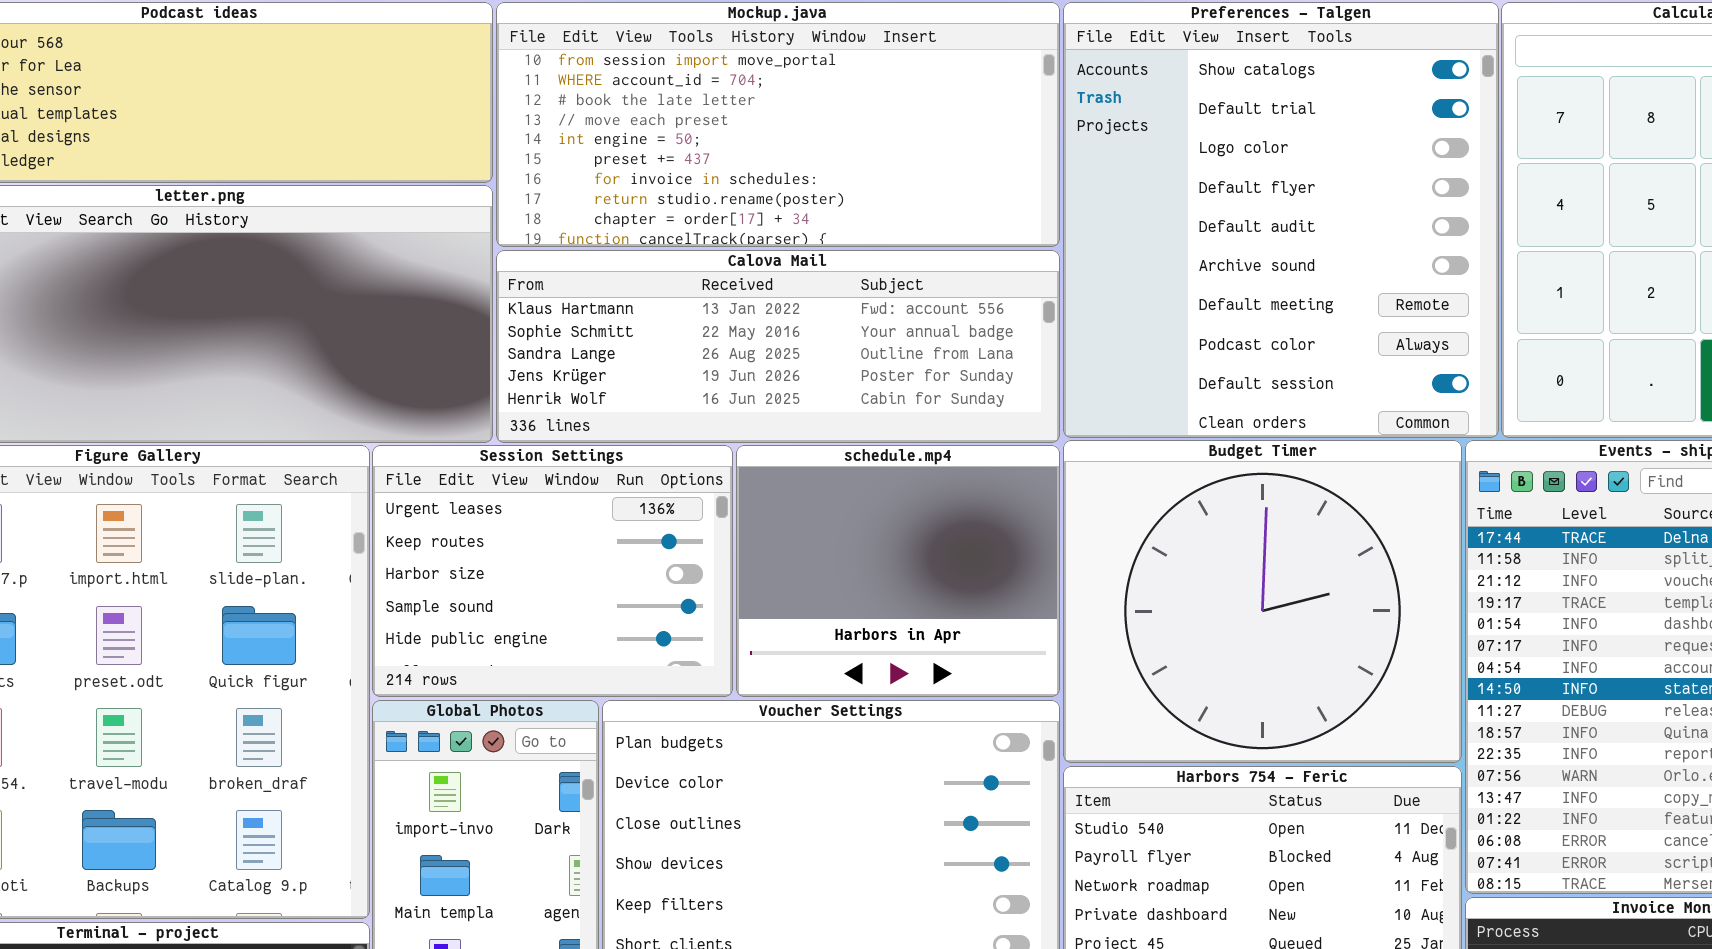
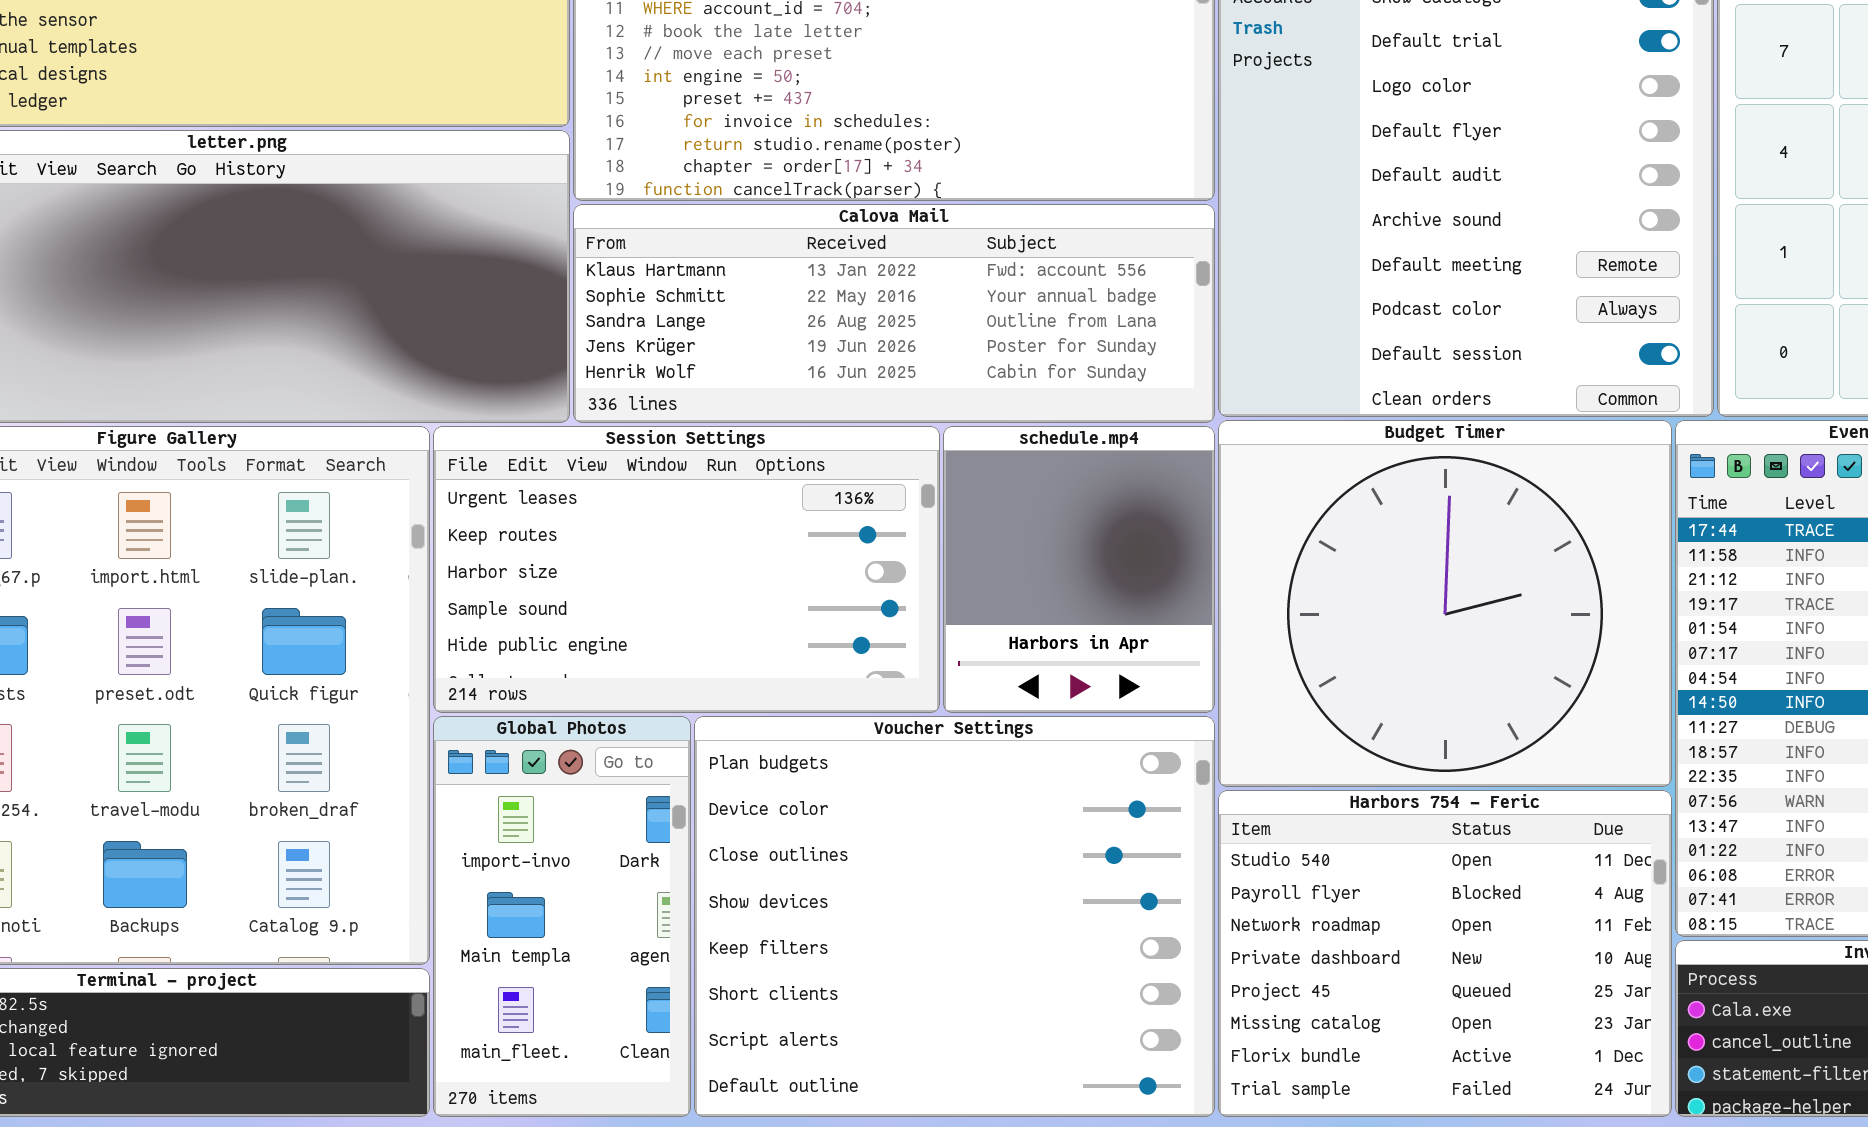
Session Settings: [372,445,733,697] -> [433,426,940,713], resized
schedule.mp4: [736,445,1060,697] -> [943,426,1215,713], resized

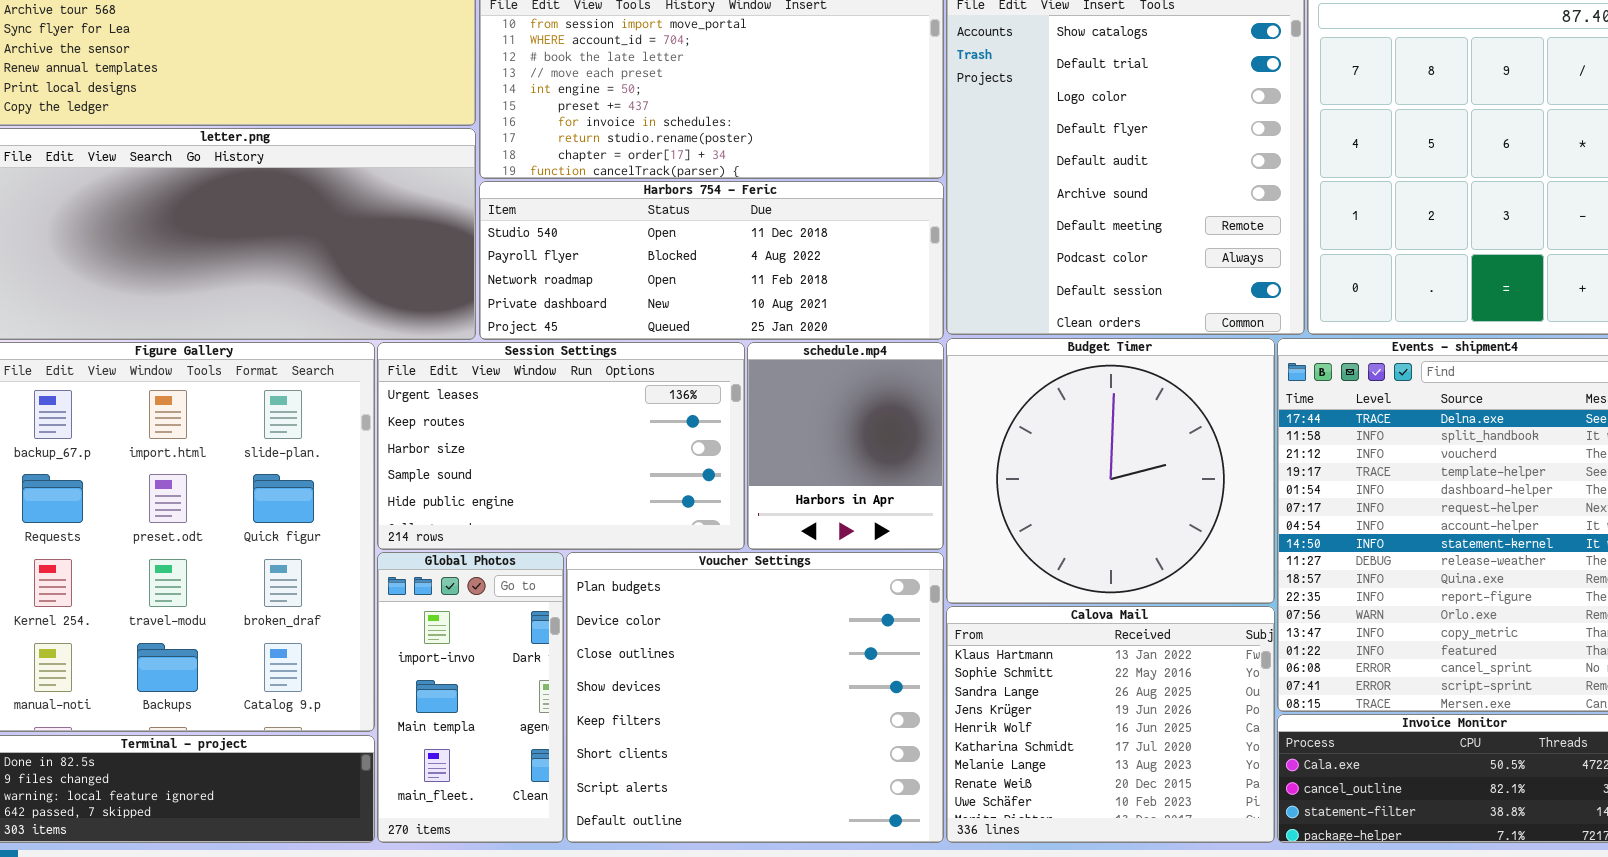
Calova Mail: [573,204,1215,423] -> [946,606,1275,843], moved, resized
Harbors 754 - Feric: [1218,790,1672,1117] -> [479,181,944,340], moved, resized

